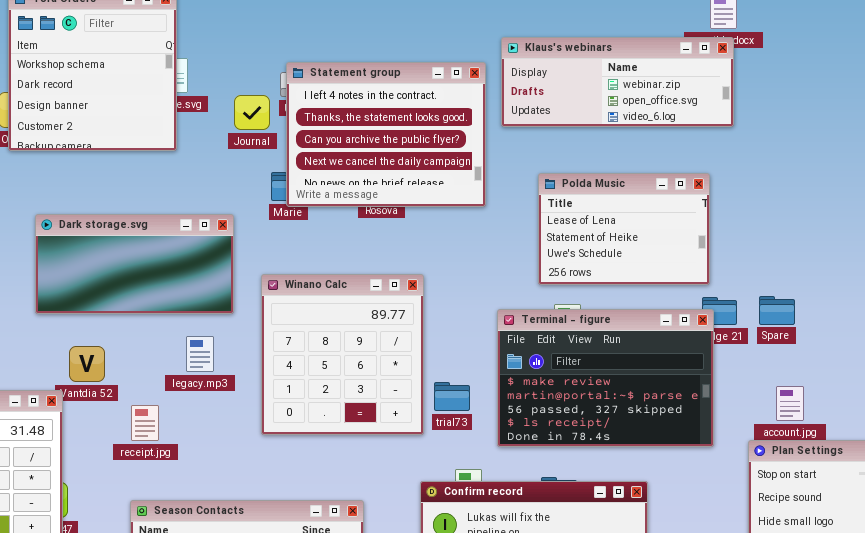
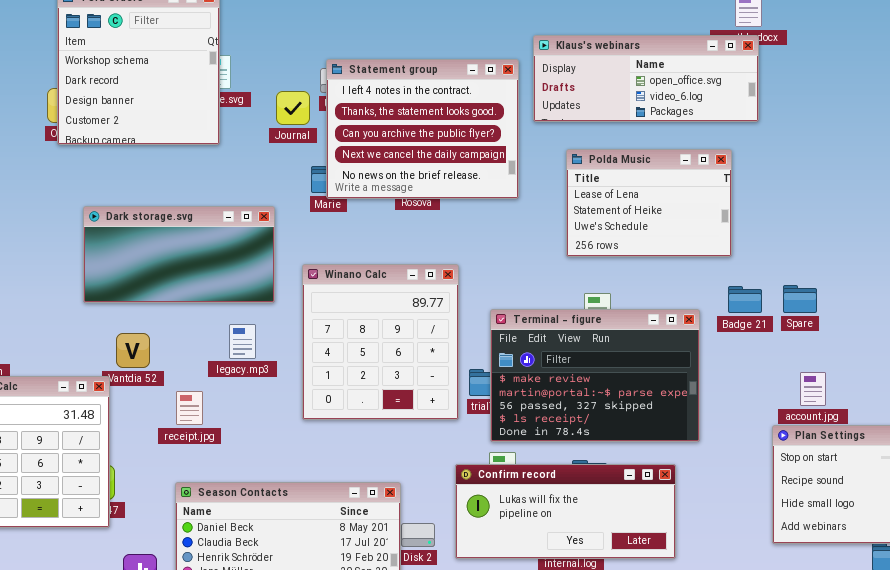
Klaus's webinars: [501,37,734,127] -> [533,35,759,122], scrolled down 1 row
Polda Music: [538,173,710,285] -> [566,149,732,257], moved
Terminal - figure: [497,309,714,447] -> [490,309,700,442], moved

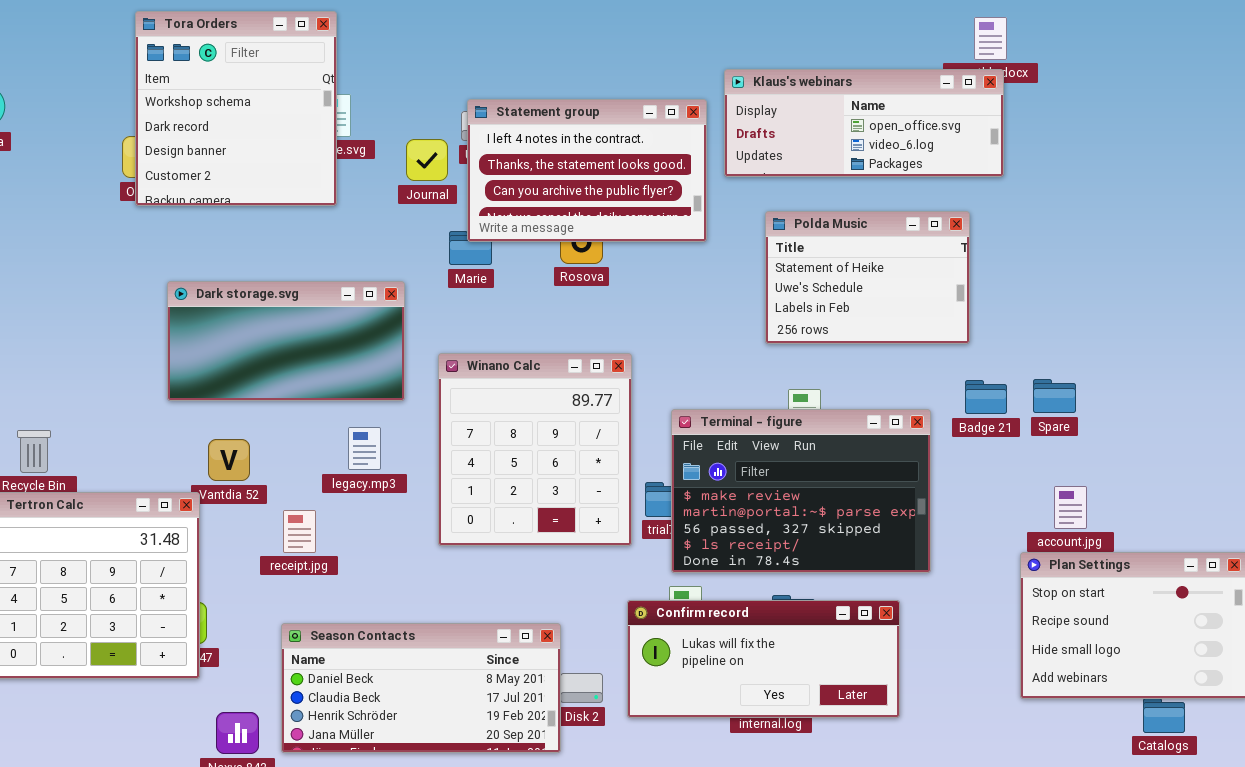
Statement group: [326,59,519,199] -> [467,99,707,242], resized
Polda Music: [566,149,732,257] -> [765,211,970,344], scrolled down 1 row

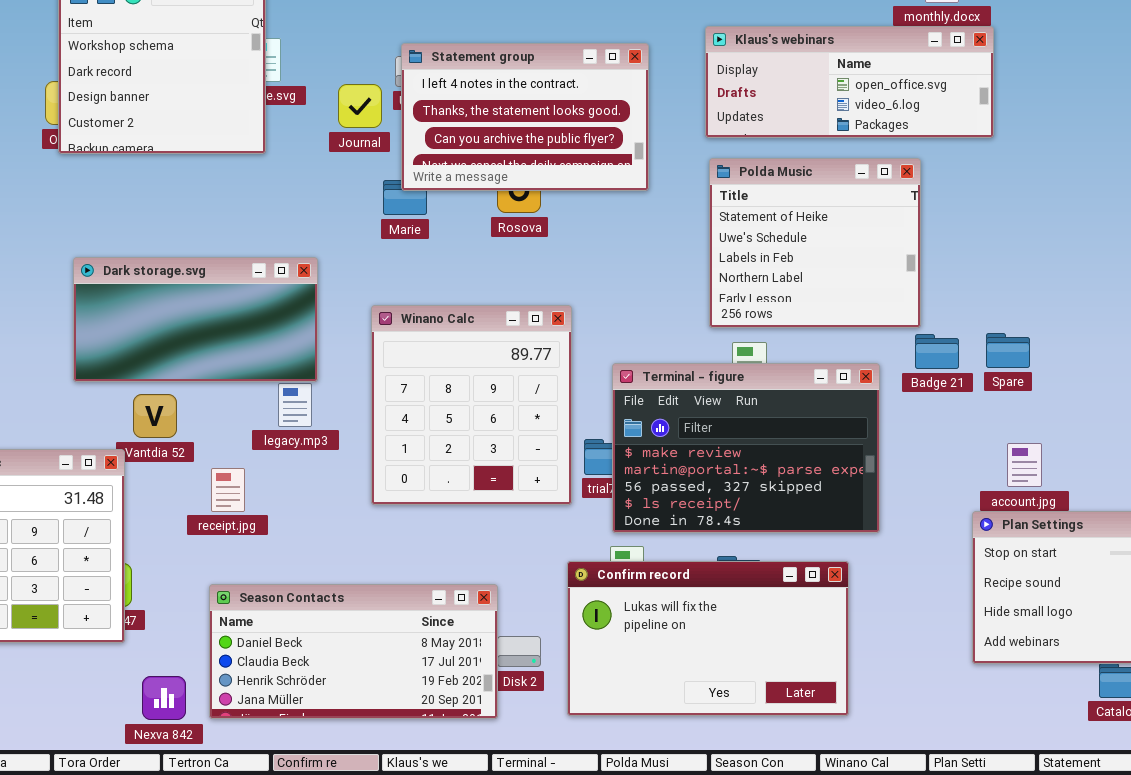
Klaus's webinars: [724,69,1004,177] -> [705,26,994,138], moved
Polda Music: [765,211,970,344] -> [709,158,921,328], resized
Dark storage.svg: [167,281,405,401] -> [73,257,318,382], moved
Confirm record: [627,600,900,718] -> [567,561,849,716], resized

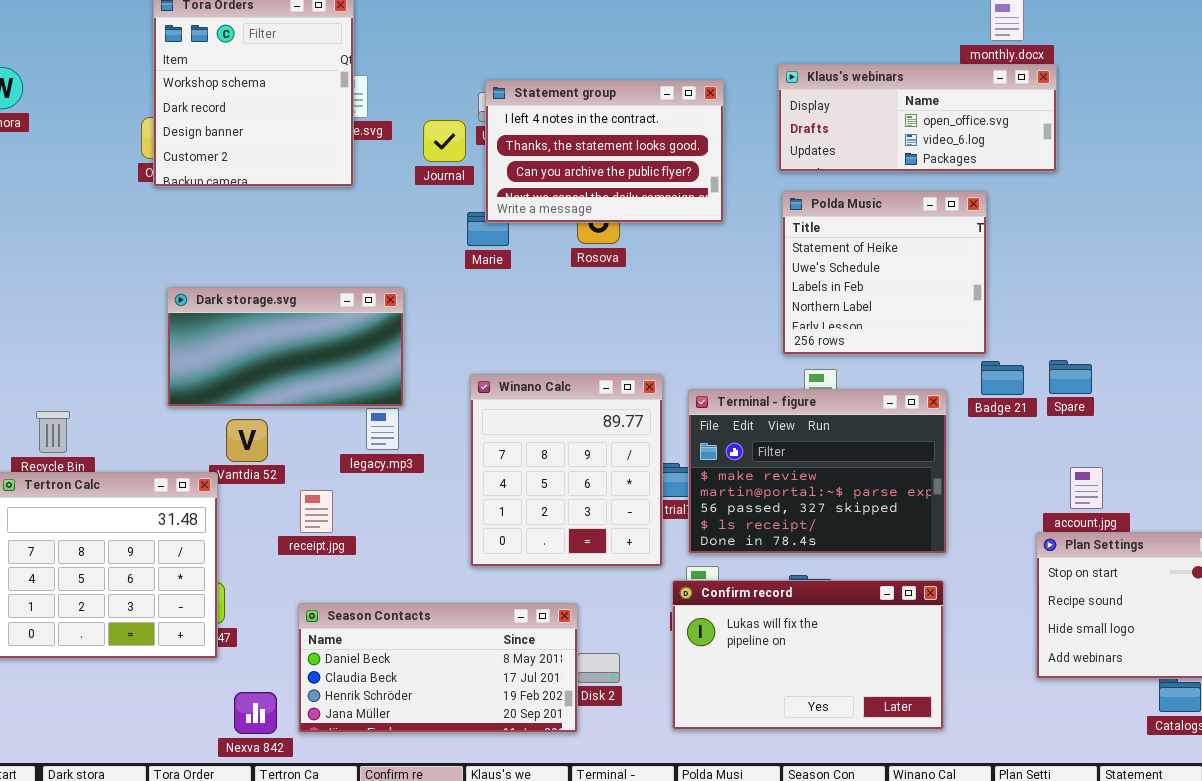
Winano Calc: [371,305,572,505] -> [470,374,663,567], moved
Confirm record: [567,561,849,716] -> [672,580,944,730], moved

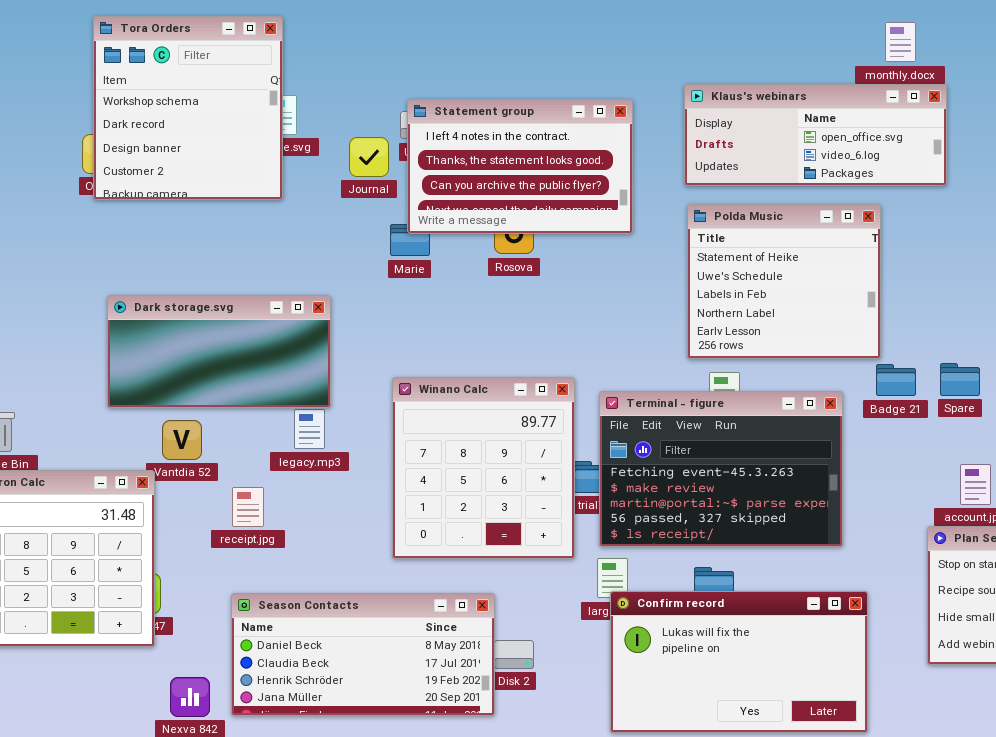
Terminal - figure: [688,389,947,554] -> [599,391,843,547], scrolled up 1 row
Confirm record: [672,580,944,730] -> [610,591,868,733], moved

